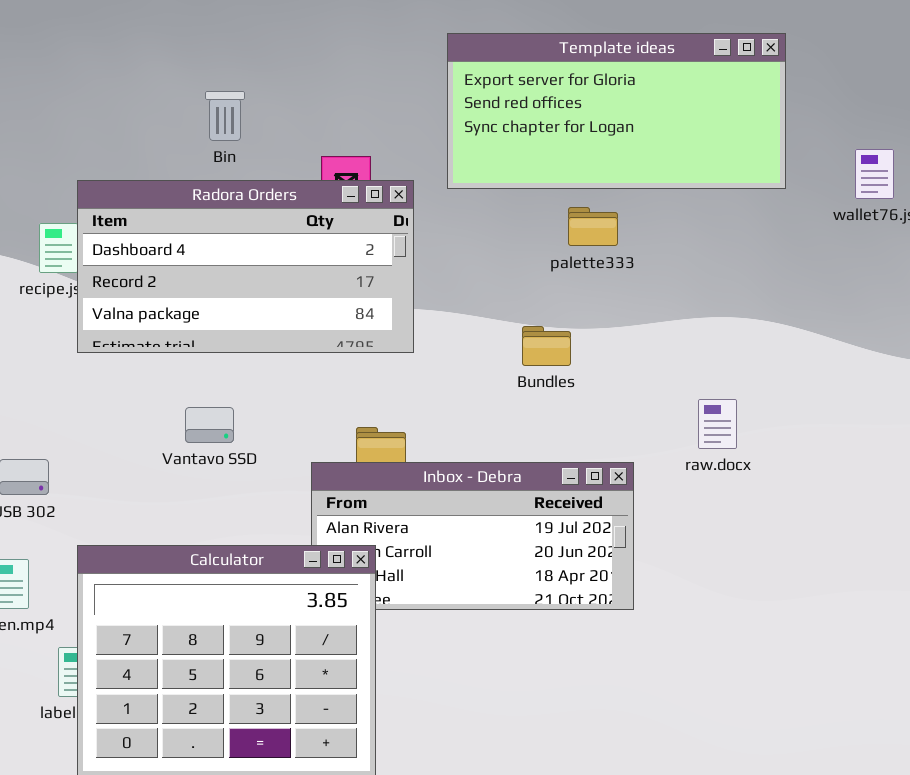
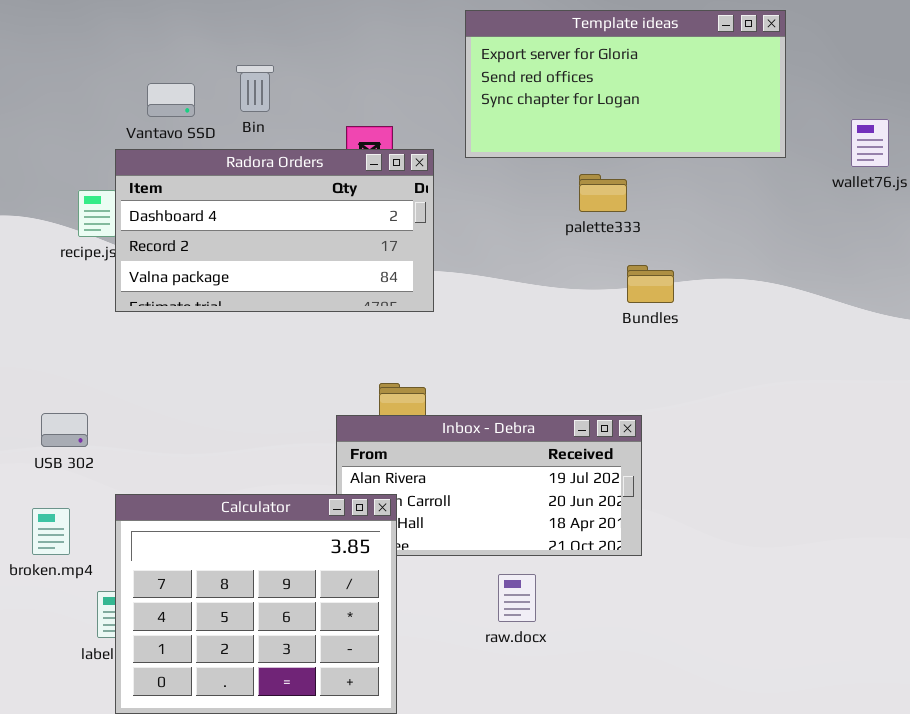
Bundles: [522,326,571,366] -> [627,265,674,303], moved
raw.docx: [698,399,737,449] -> [498,574,536,622], moved
Vantavo SSD: [185,407,234,443] -> [147,83,195,117], moved

